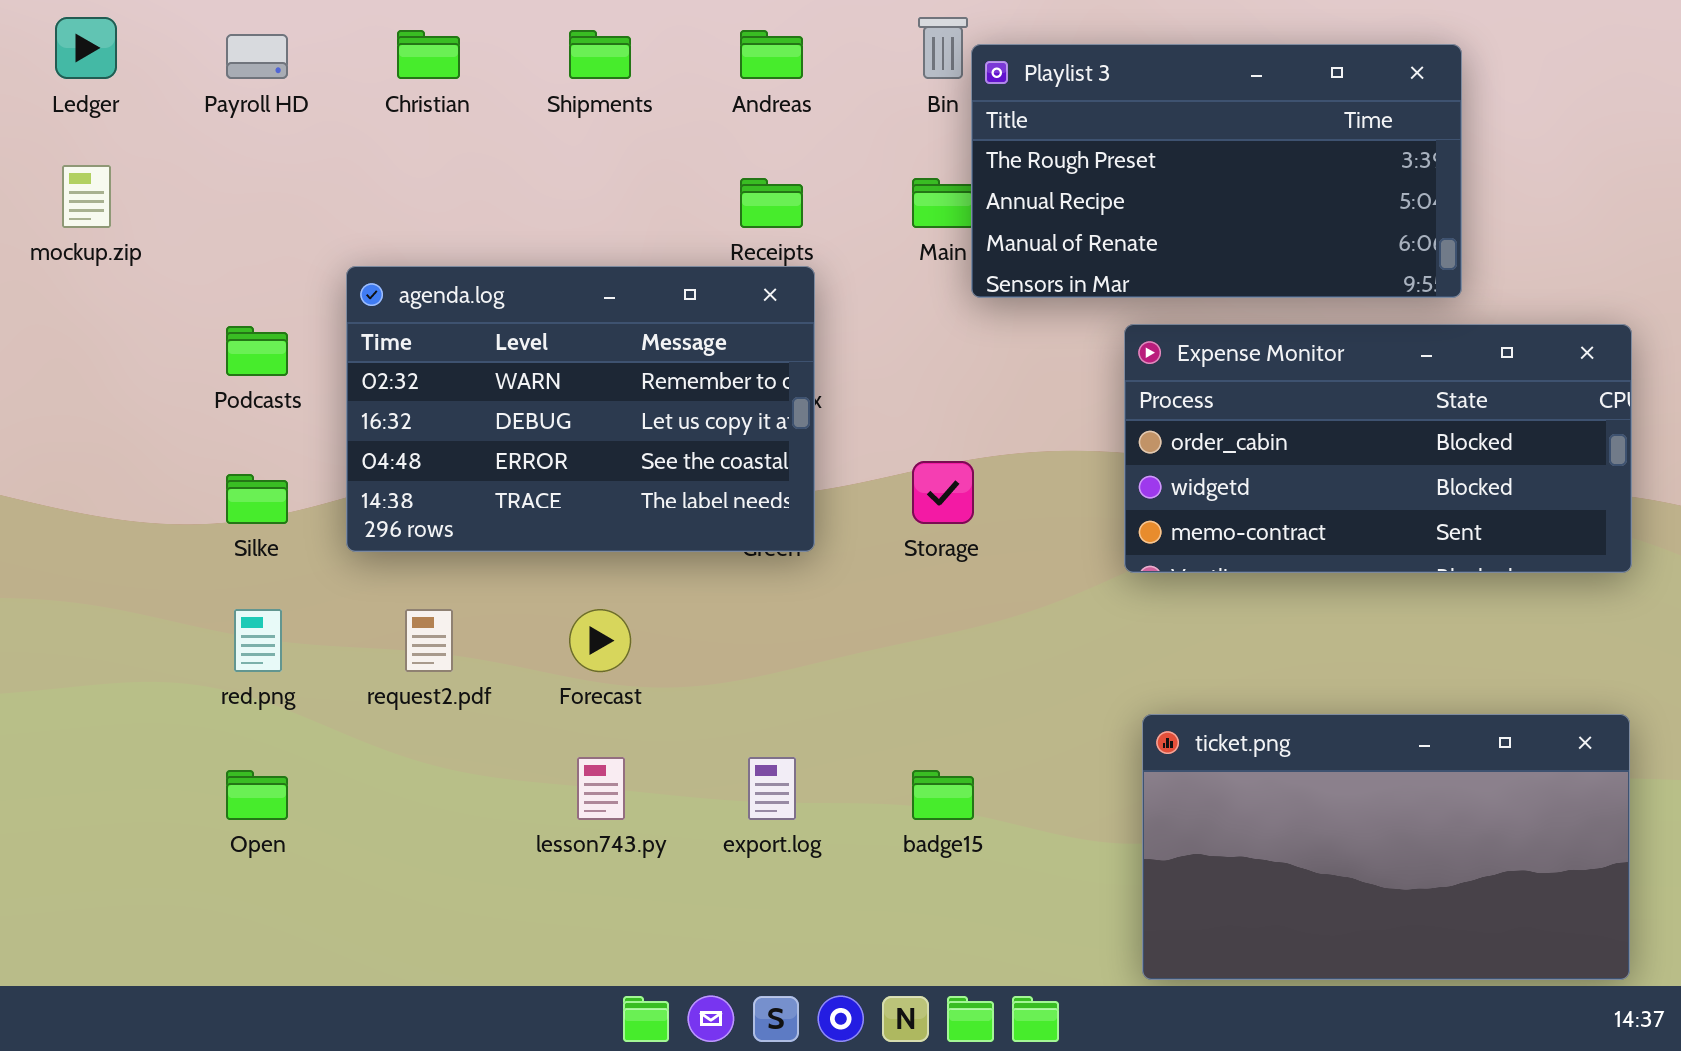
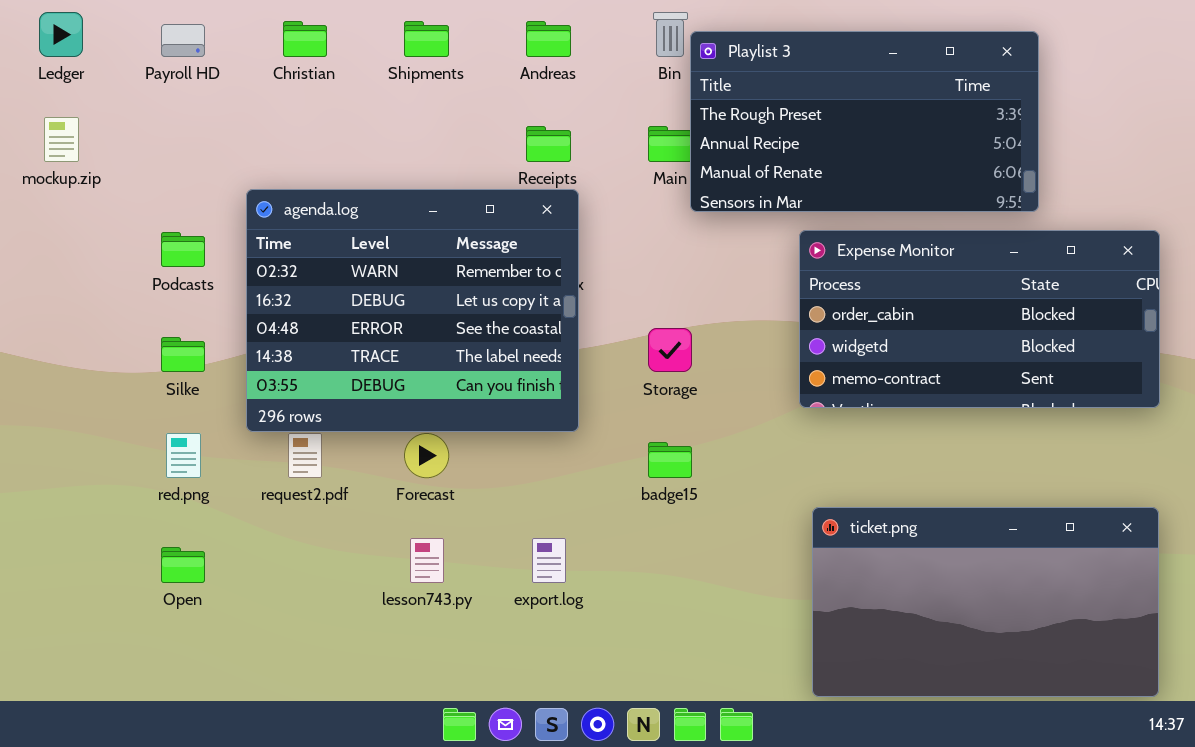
agenda.log: [346,266,815,552] -> [246,189,579,432], resized
badge15: [912,770,974,820] -> [648,442,692,478], moved

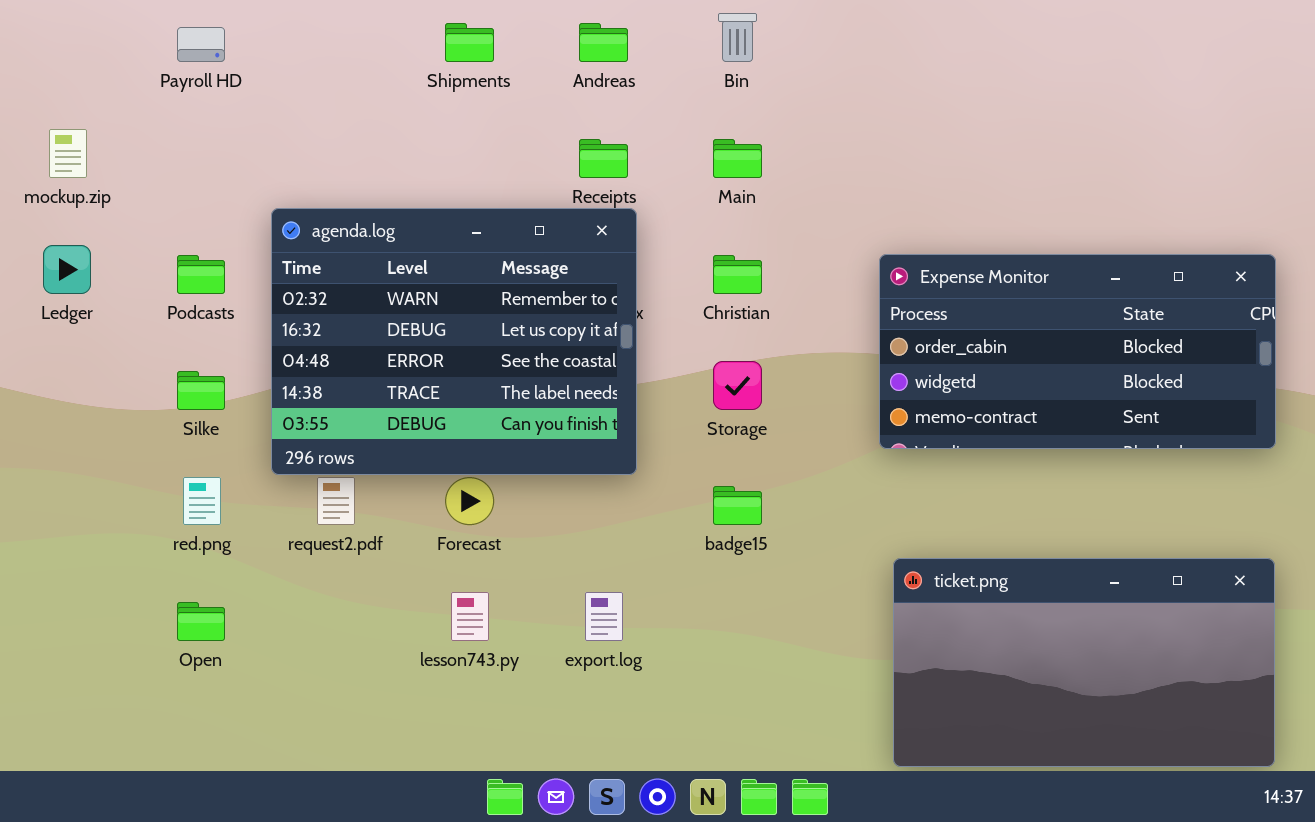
Ledger: [39,12,83,57] -> [43,245,91,294], moved
Christian: [283,21,327,57] -> [713,255,762,294], moved
Playlist 3: [690,31,1039,212] -> none, closed

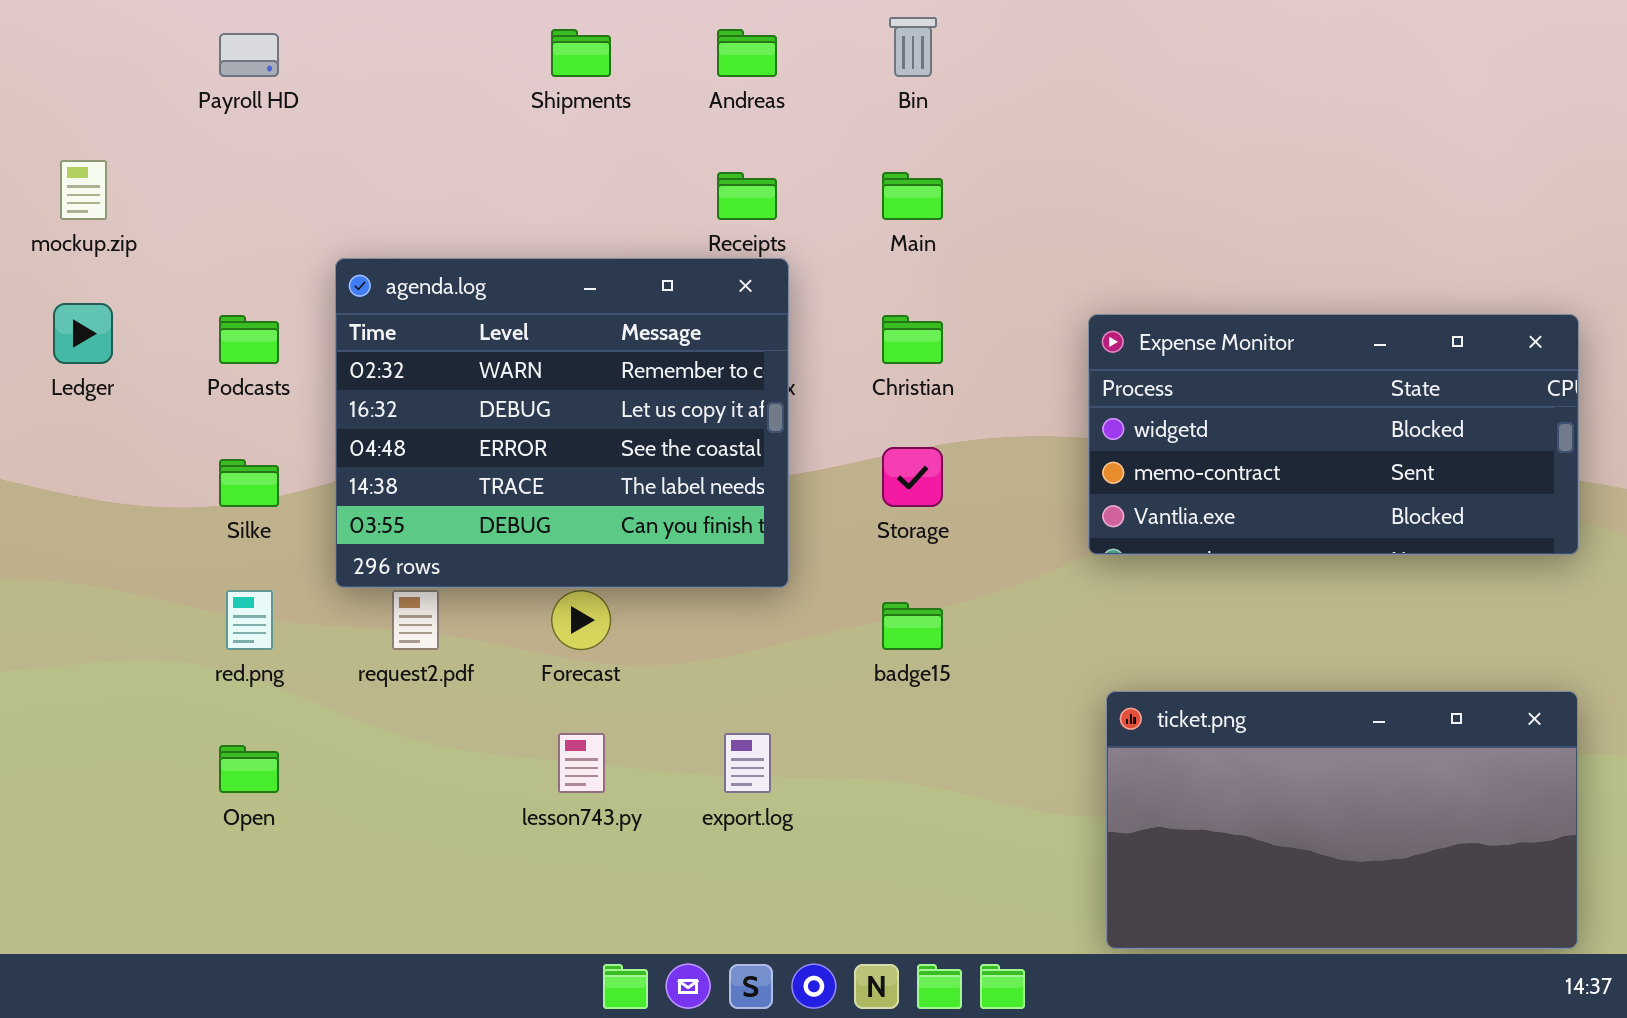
Expense Monitor: [879,254,1276,449] -> [1088,314,1579,555], scrolled down 1 row

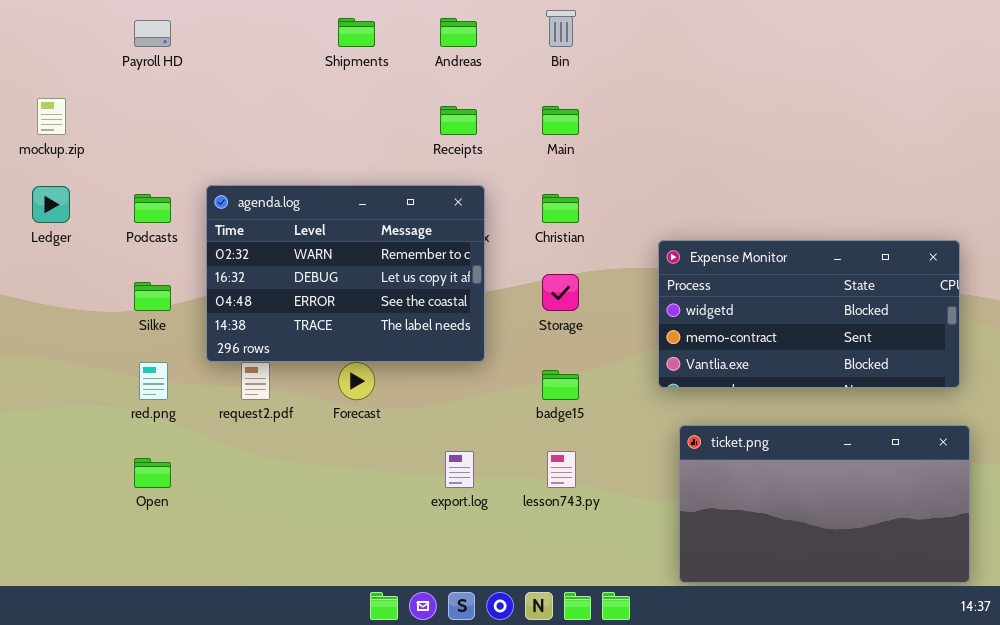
agenda.log: [335,258,789,588] -> [206,185,485,362], resized
Expense Monitor: [1088,314,1579,555] -> [658,240,960,388], moved
lesson743.py: [558,733,605,793] -> [547,451,576,488], moved

